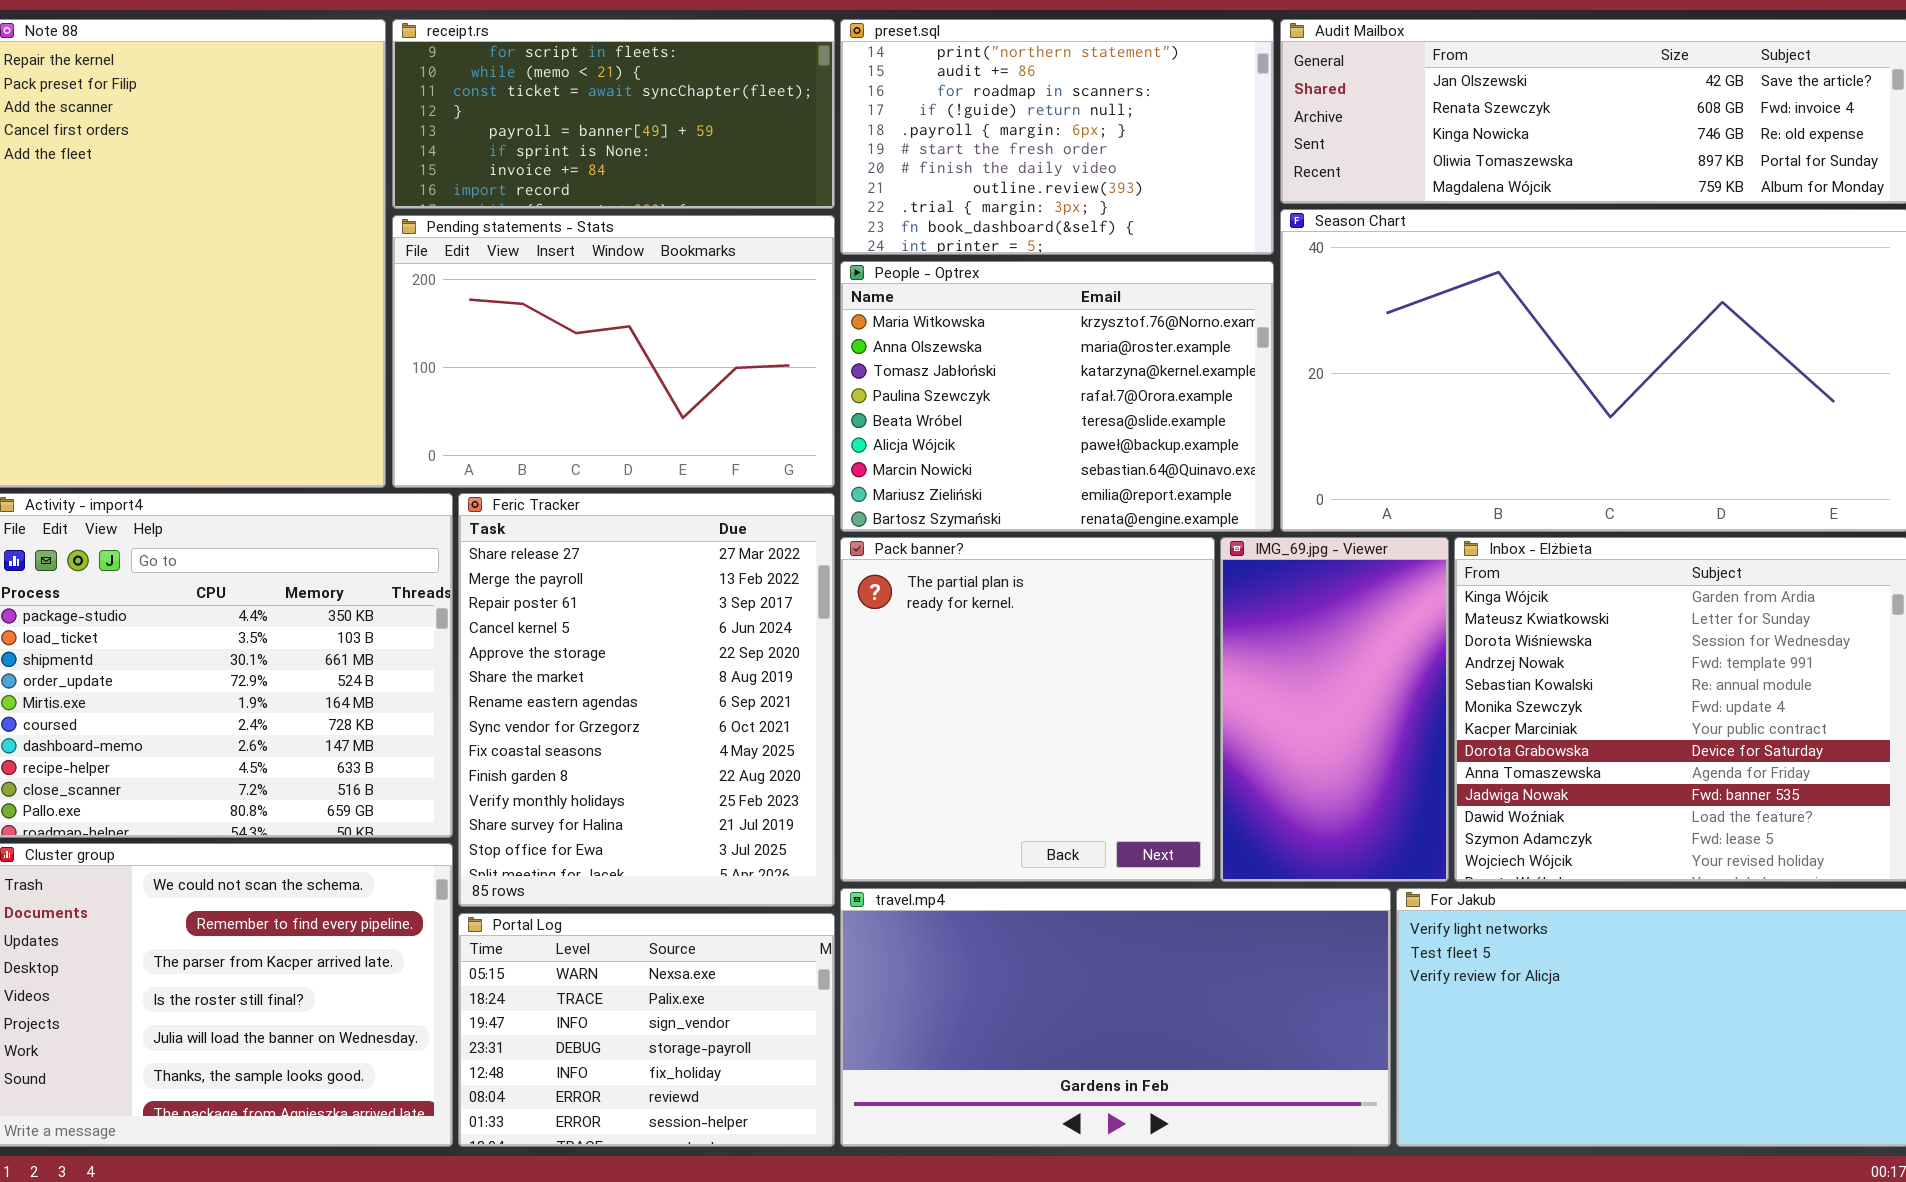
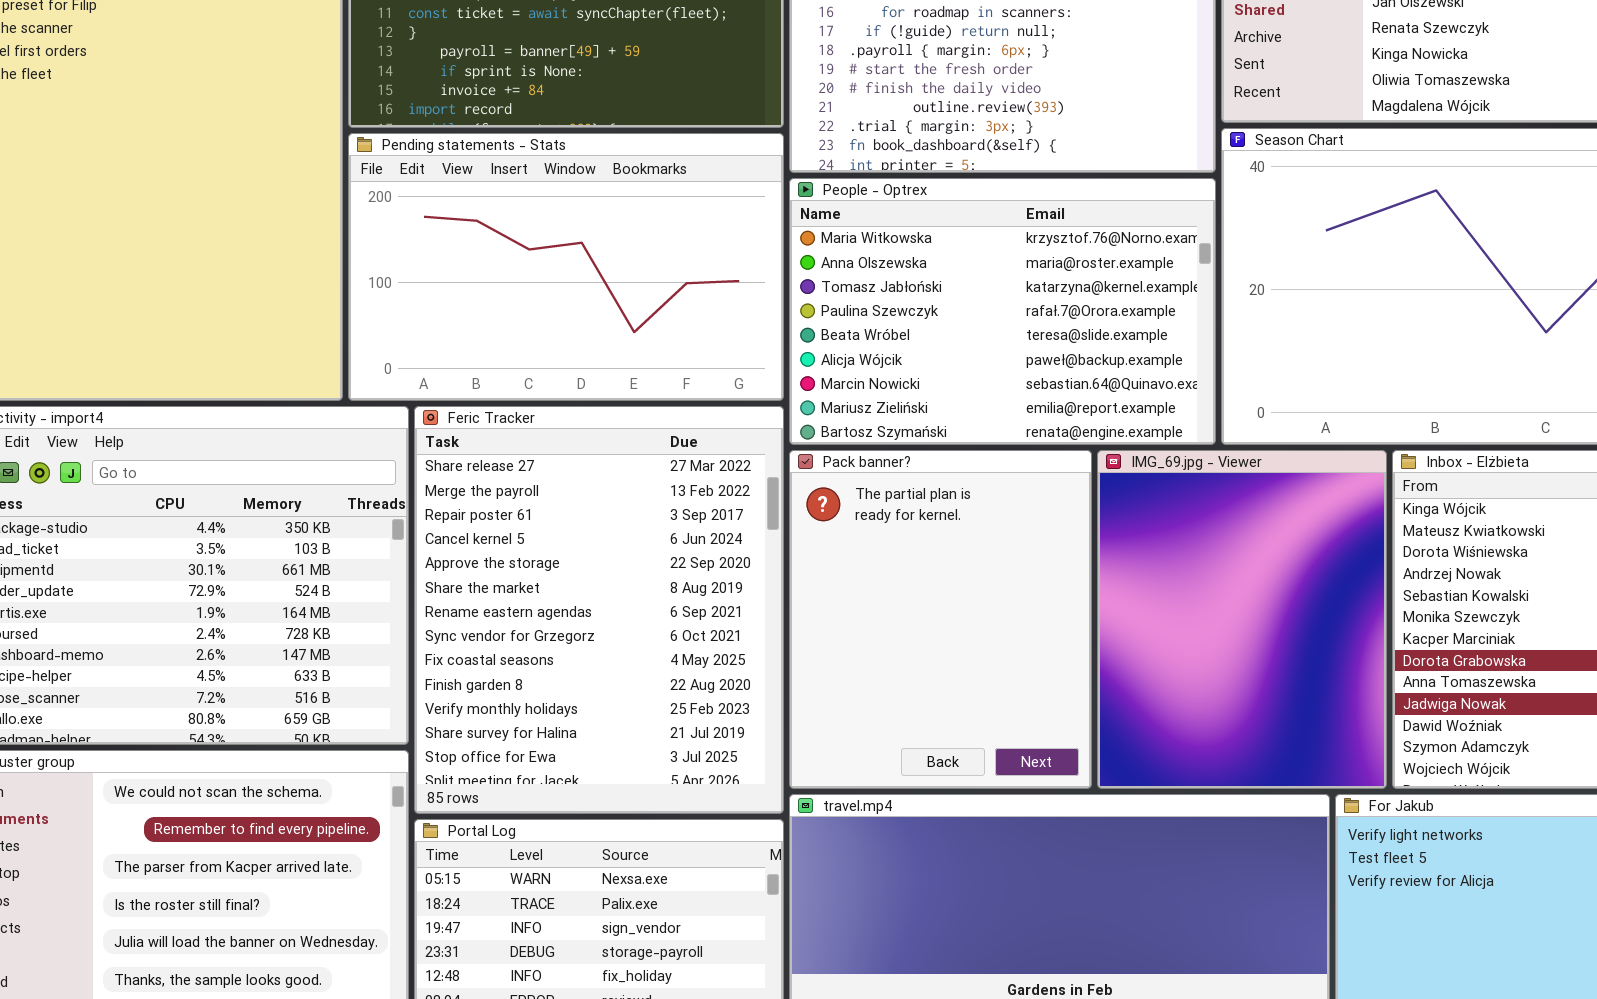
Pack banner?: [840,537,1215,882] -> [789,450,1092,789], resized
IMG_69.jpg - Viewer: [1220,537,1449,882] -> [1097,450,1387,789], resized

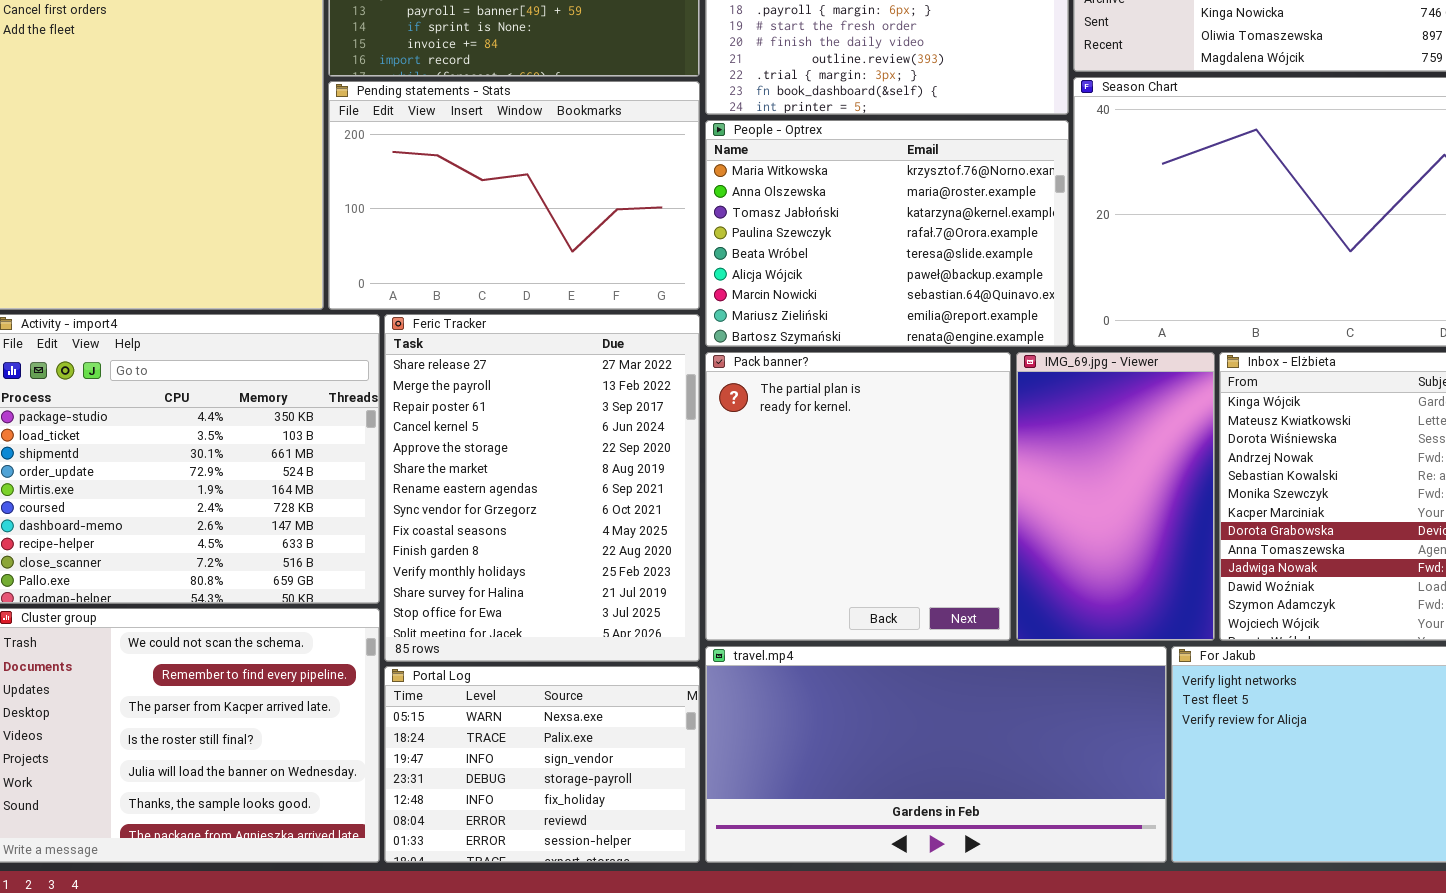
Pack banner?: [789,450,1092,789] -> [705,352,1011,641], resized
IMG_69.jpg - Viewer: [1097,450,1387,789] -> [1016,352,1215,641], resized

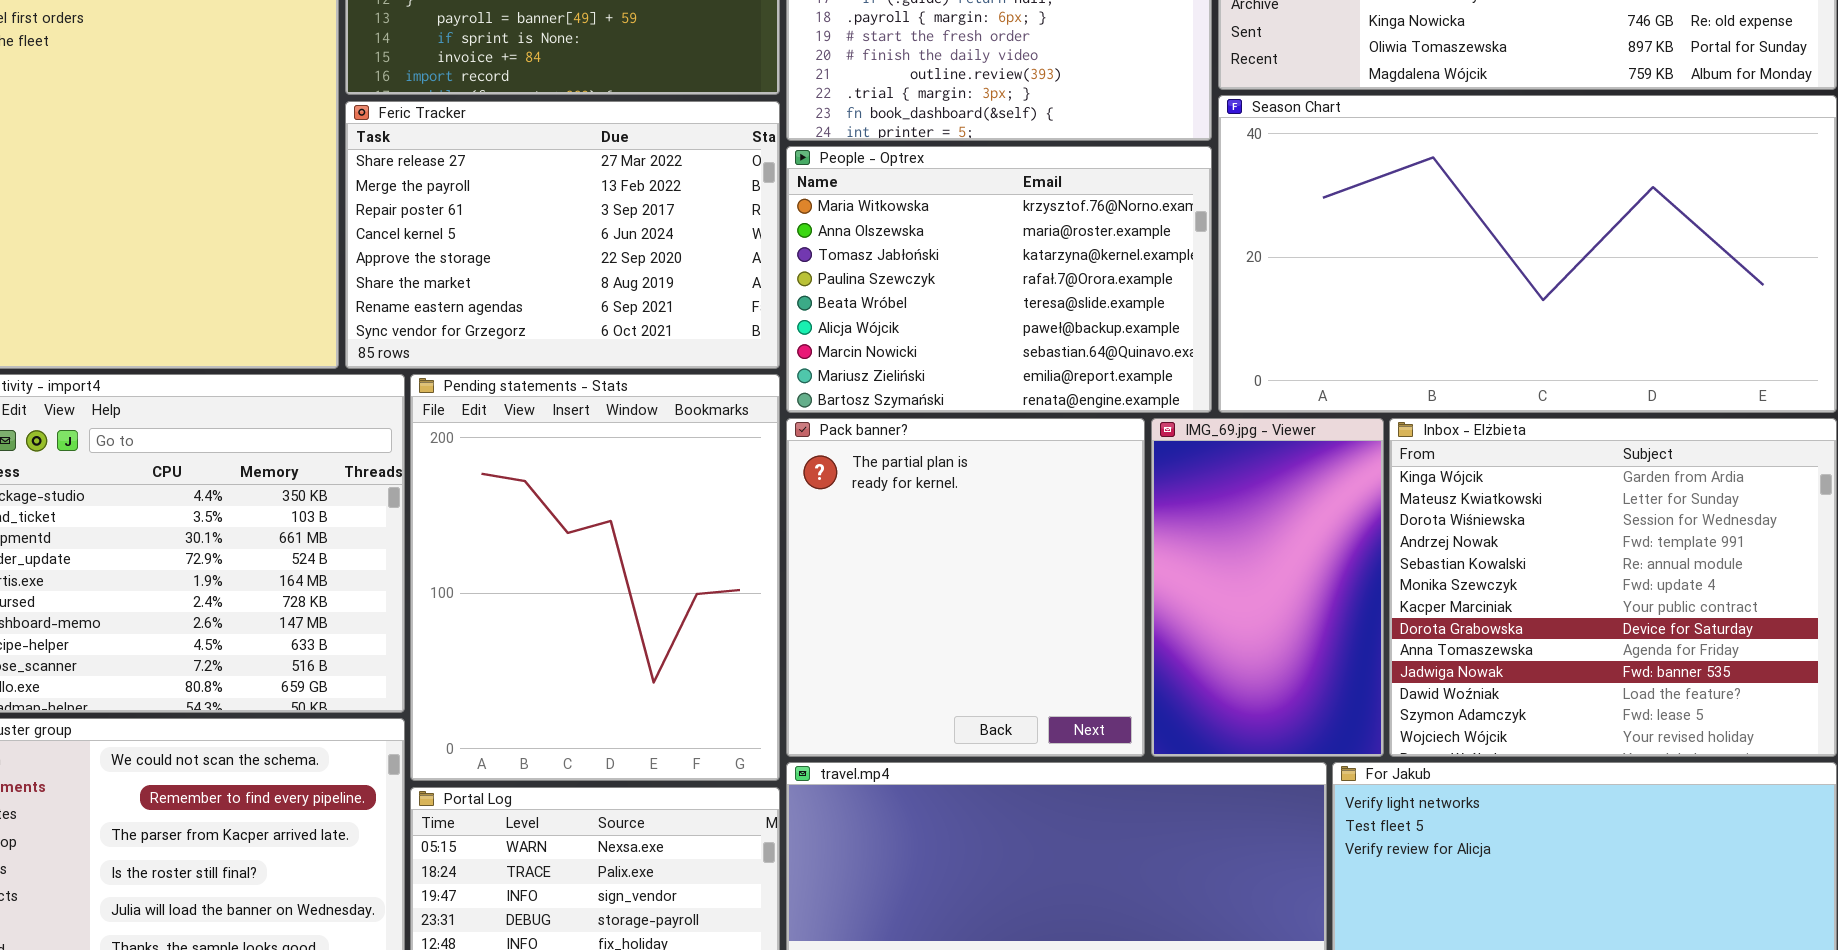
Pending statements - Stats: [328,81,700,310] -> [410,374,780,781], moved, resized
Feric Tracker: [384,314,700,662] -> [345,101,780,369], moved, resized

